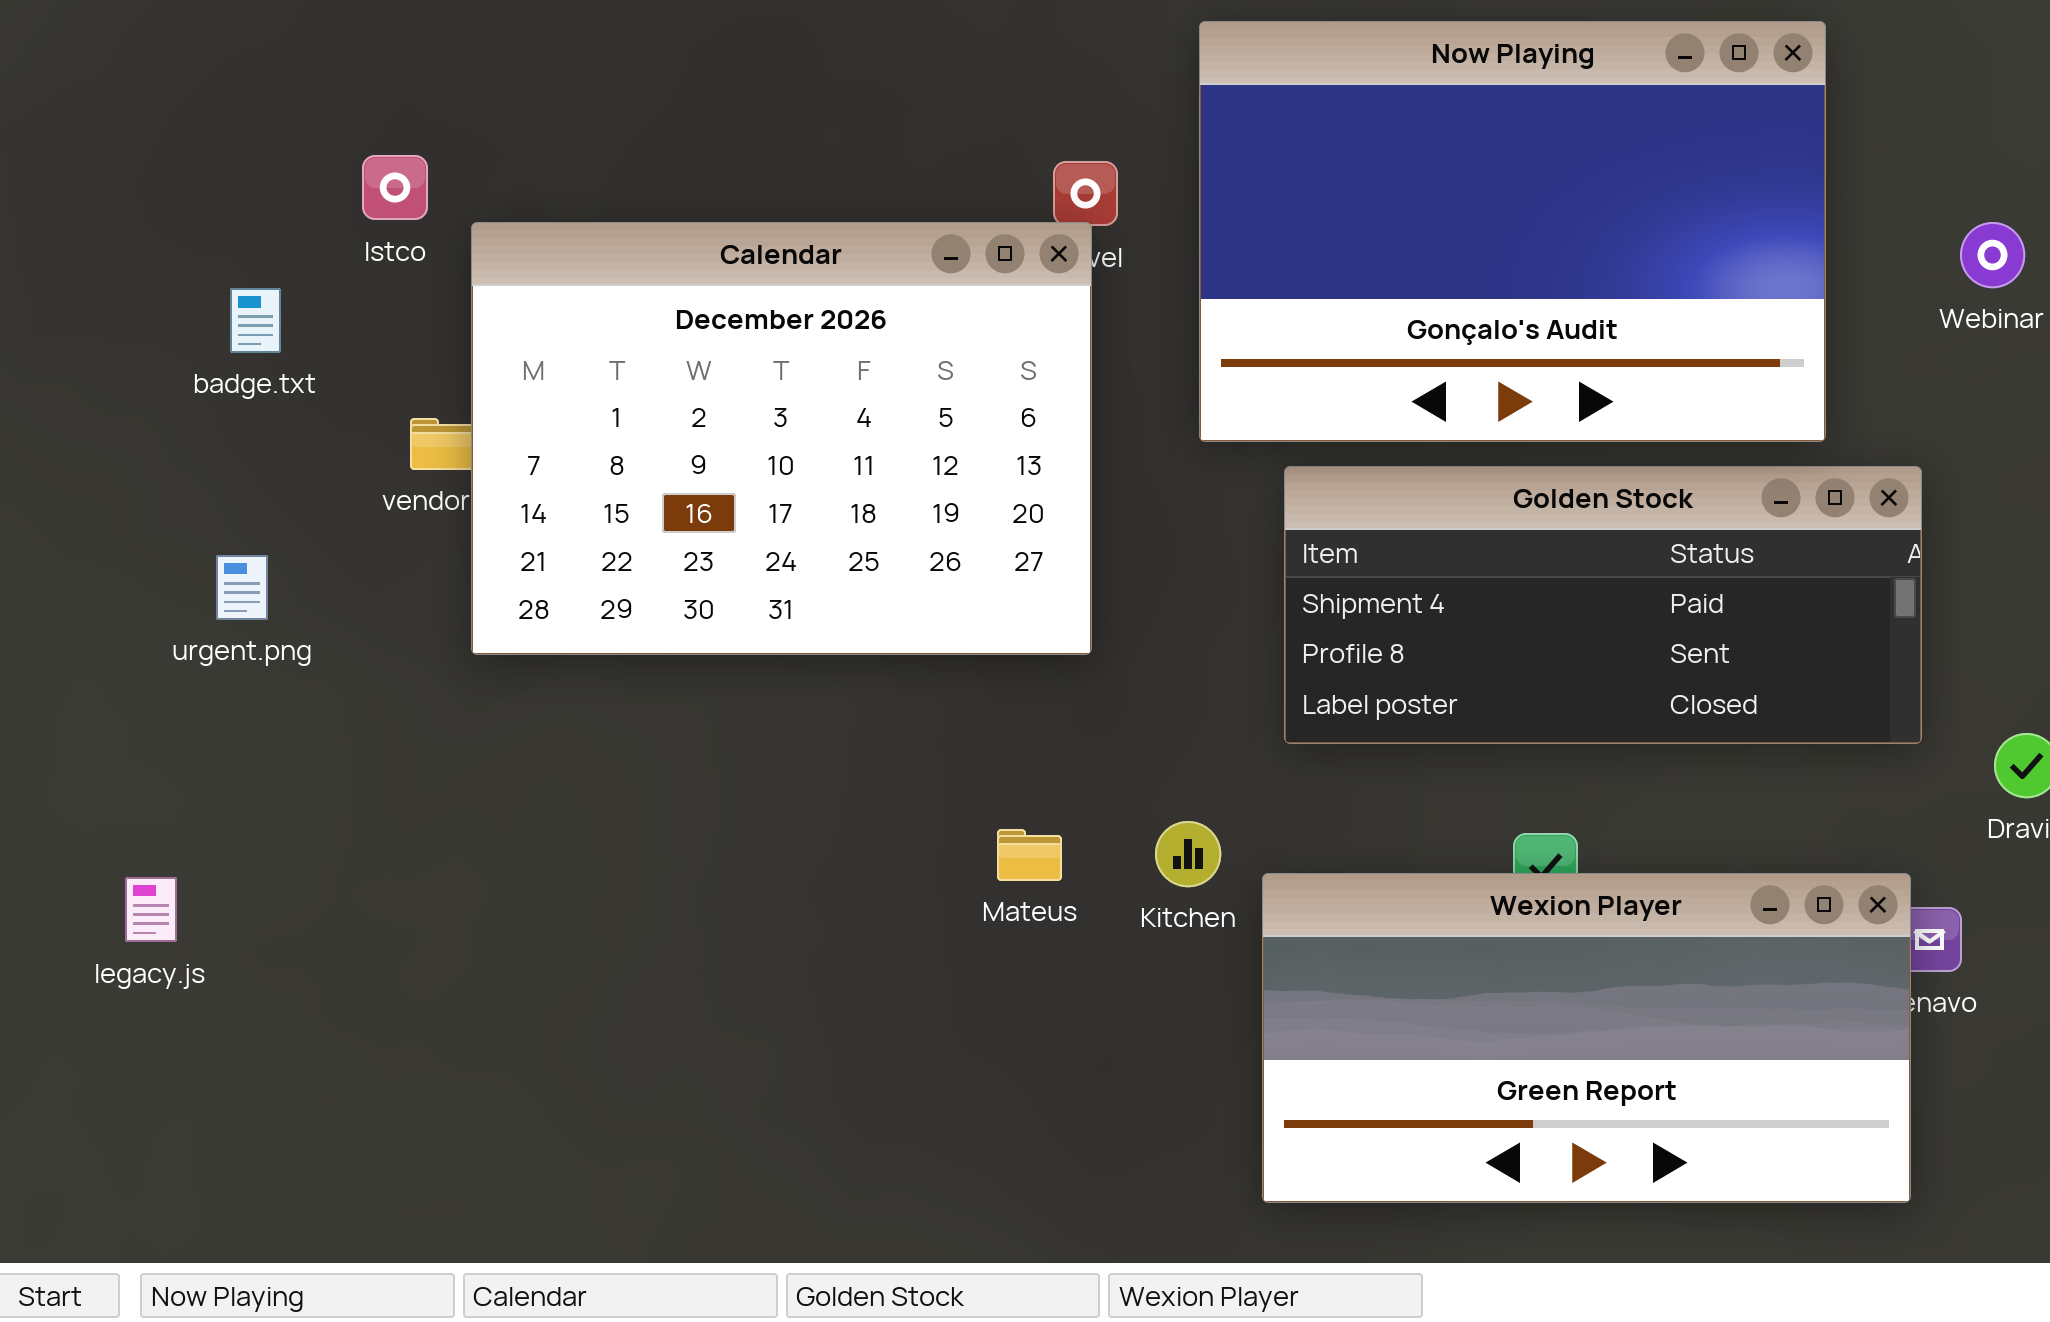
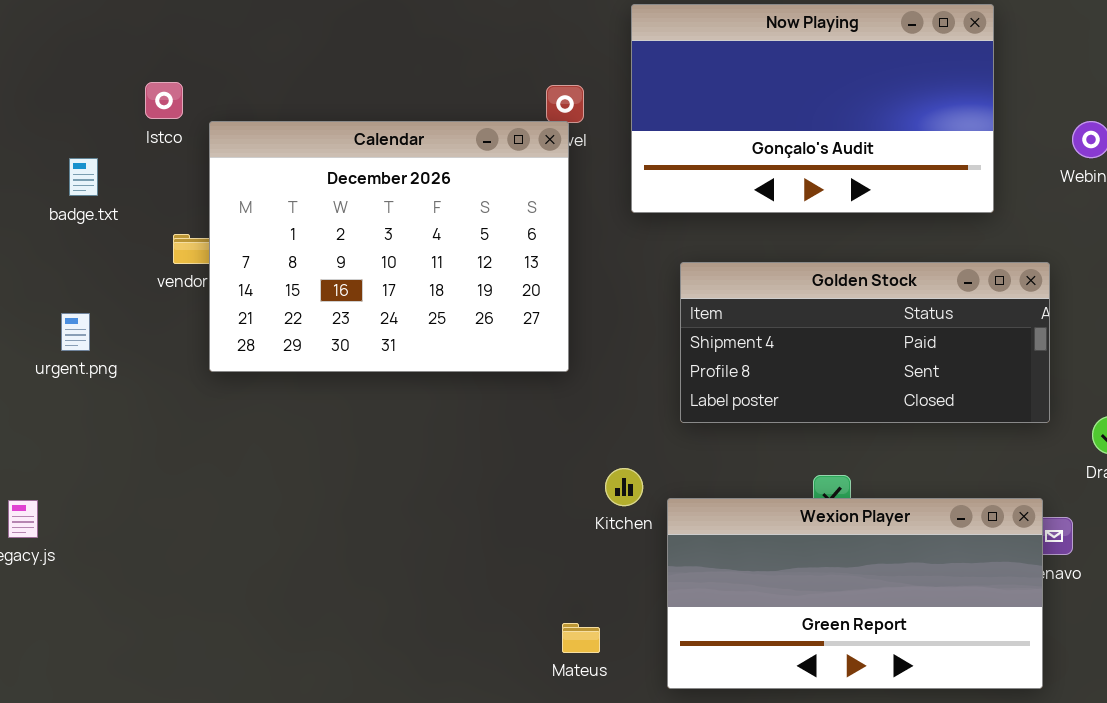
Now Playing: [1199,21,1826,442] -> [631,4,994,213], resized
Mateus: [997,829,1062,881] -> [562,623,600,653], moved

